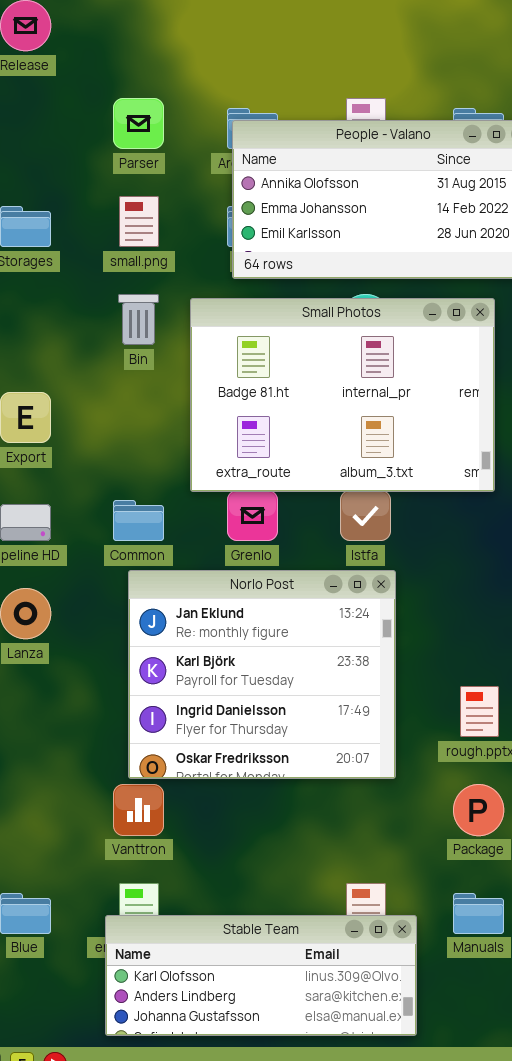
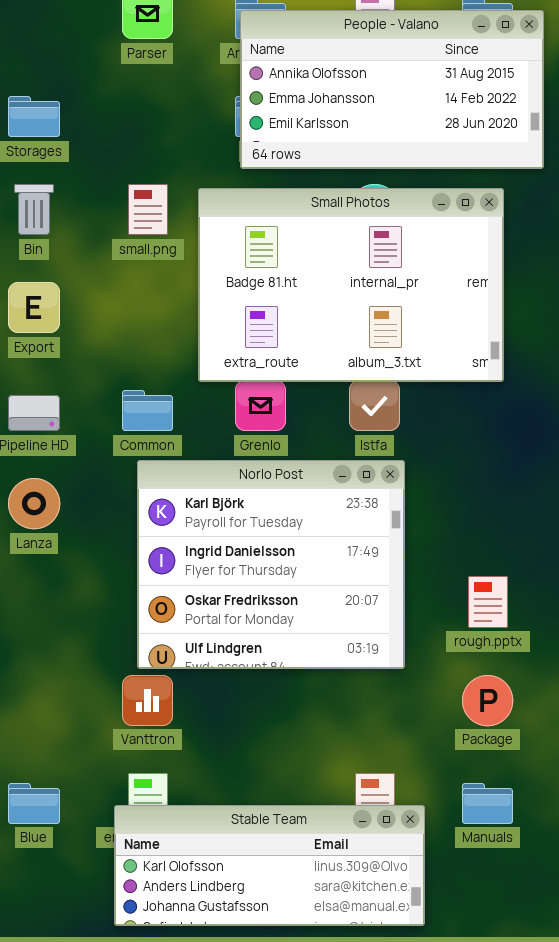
small.png: [119,196,159,247] -> [128,184,168,235], moved
Bin: [118,294,159,345] -> [14,184,54,235], moved
Norlo Post: [128,570,396,779] -> [137,460,405,669], scrolled down 1 row

